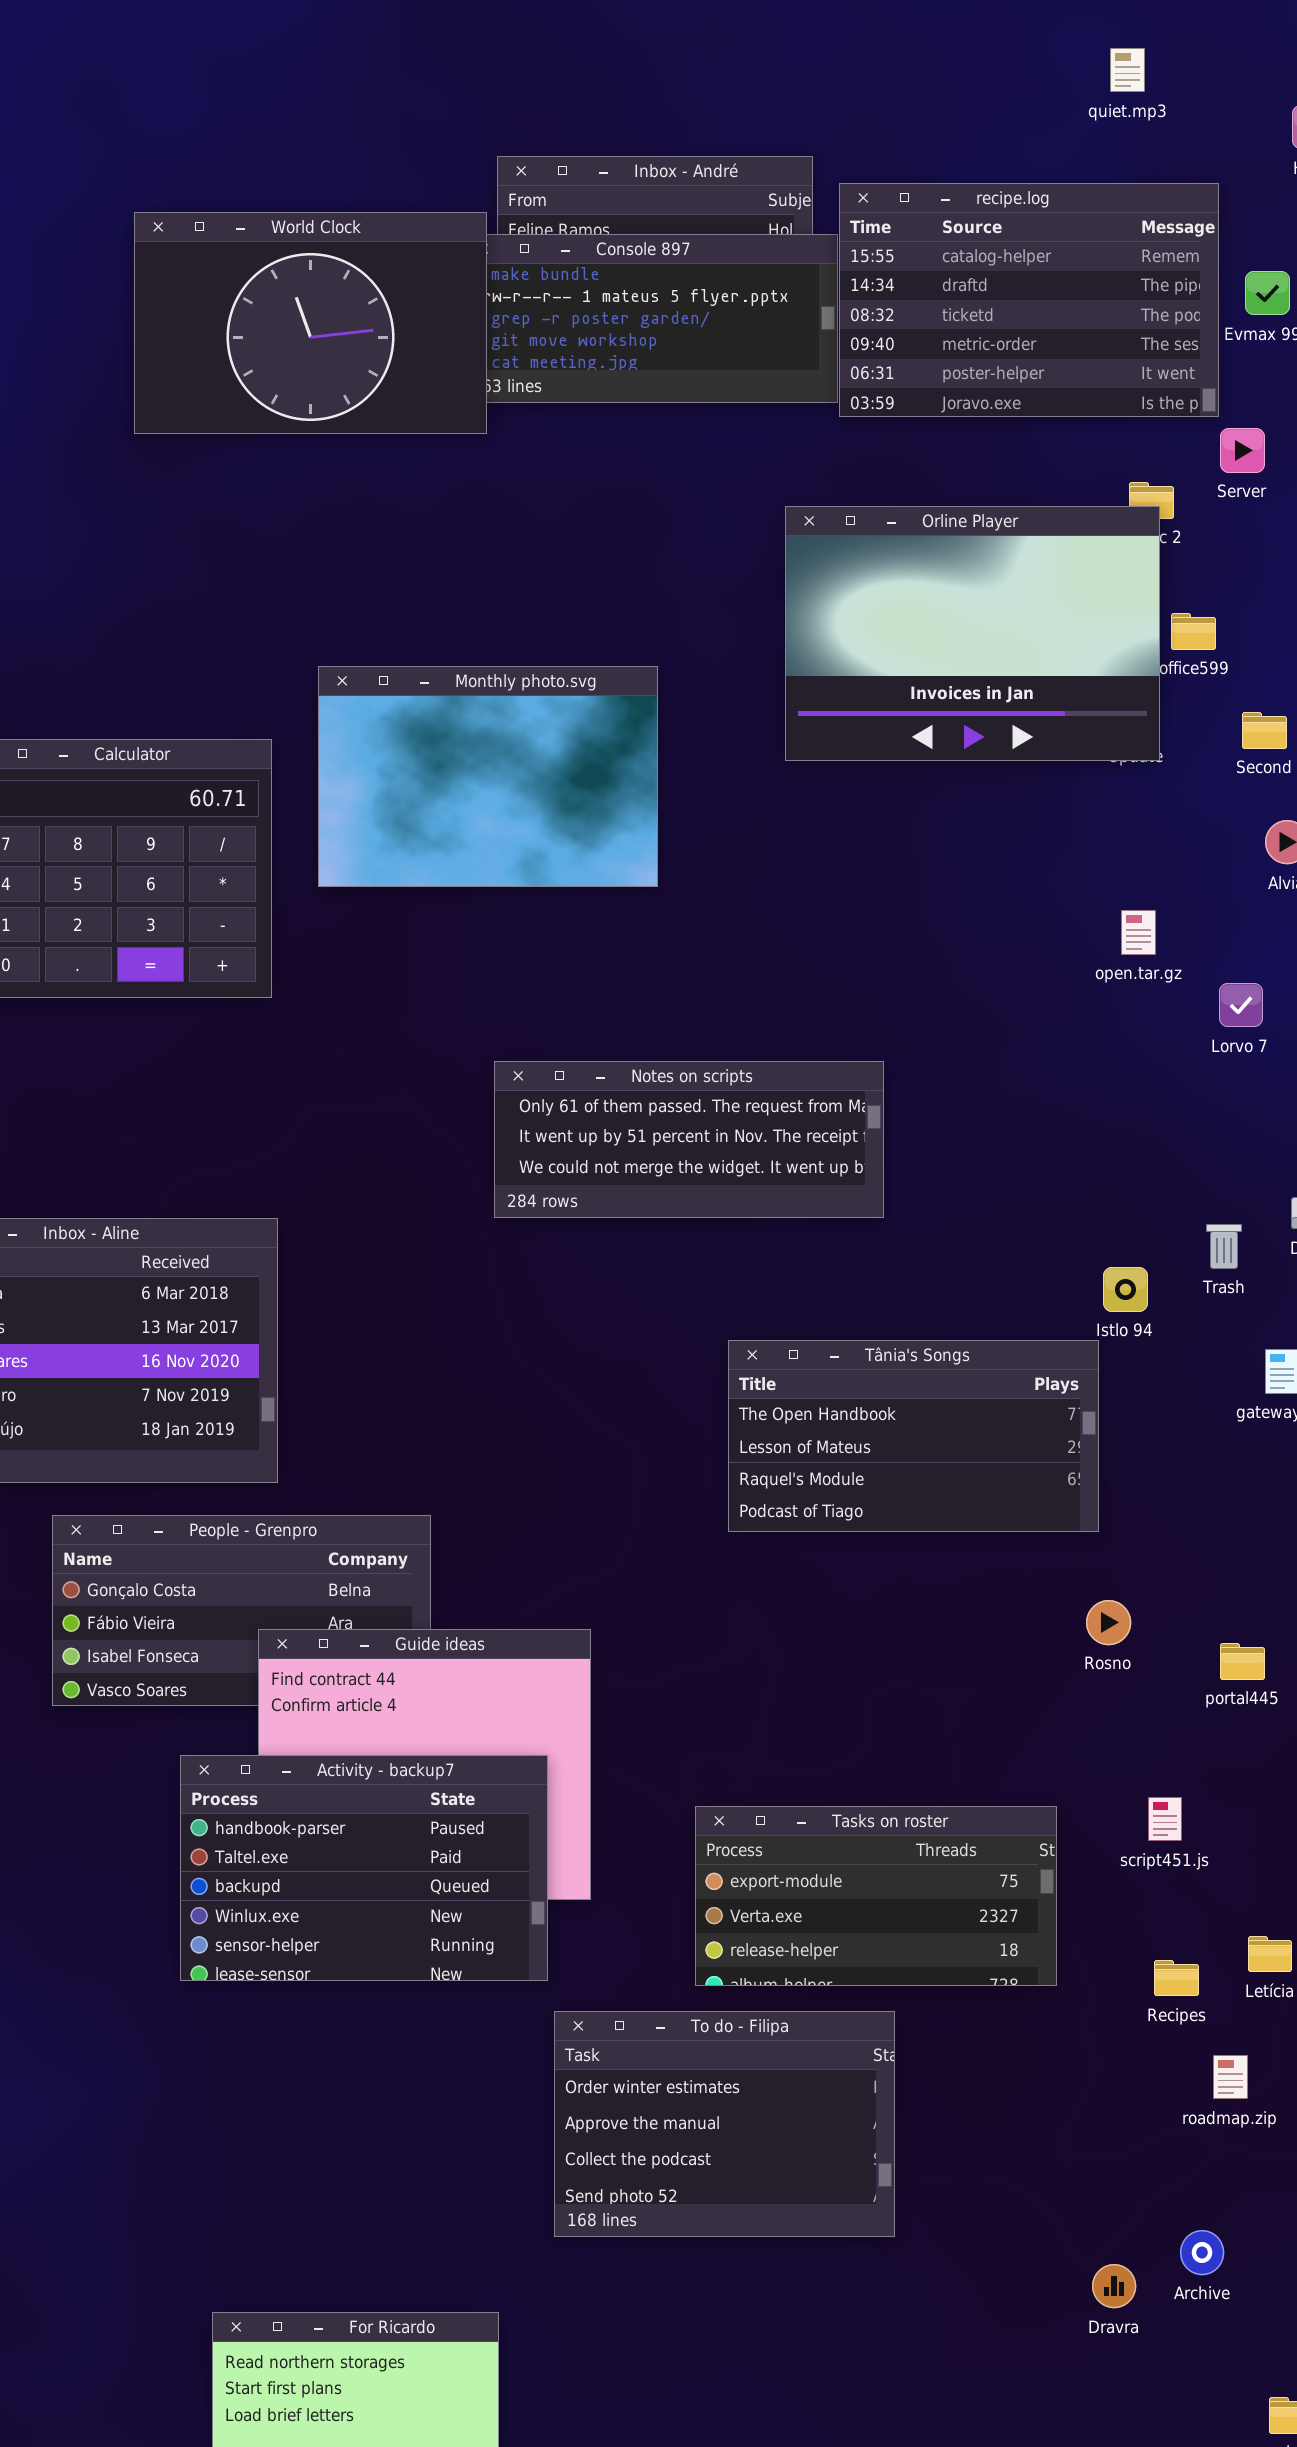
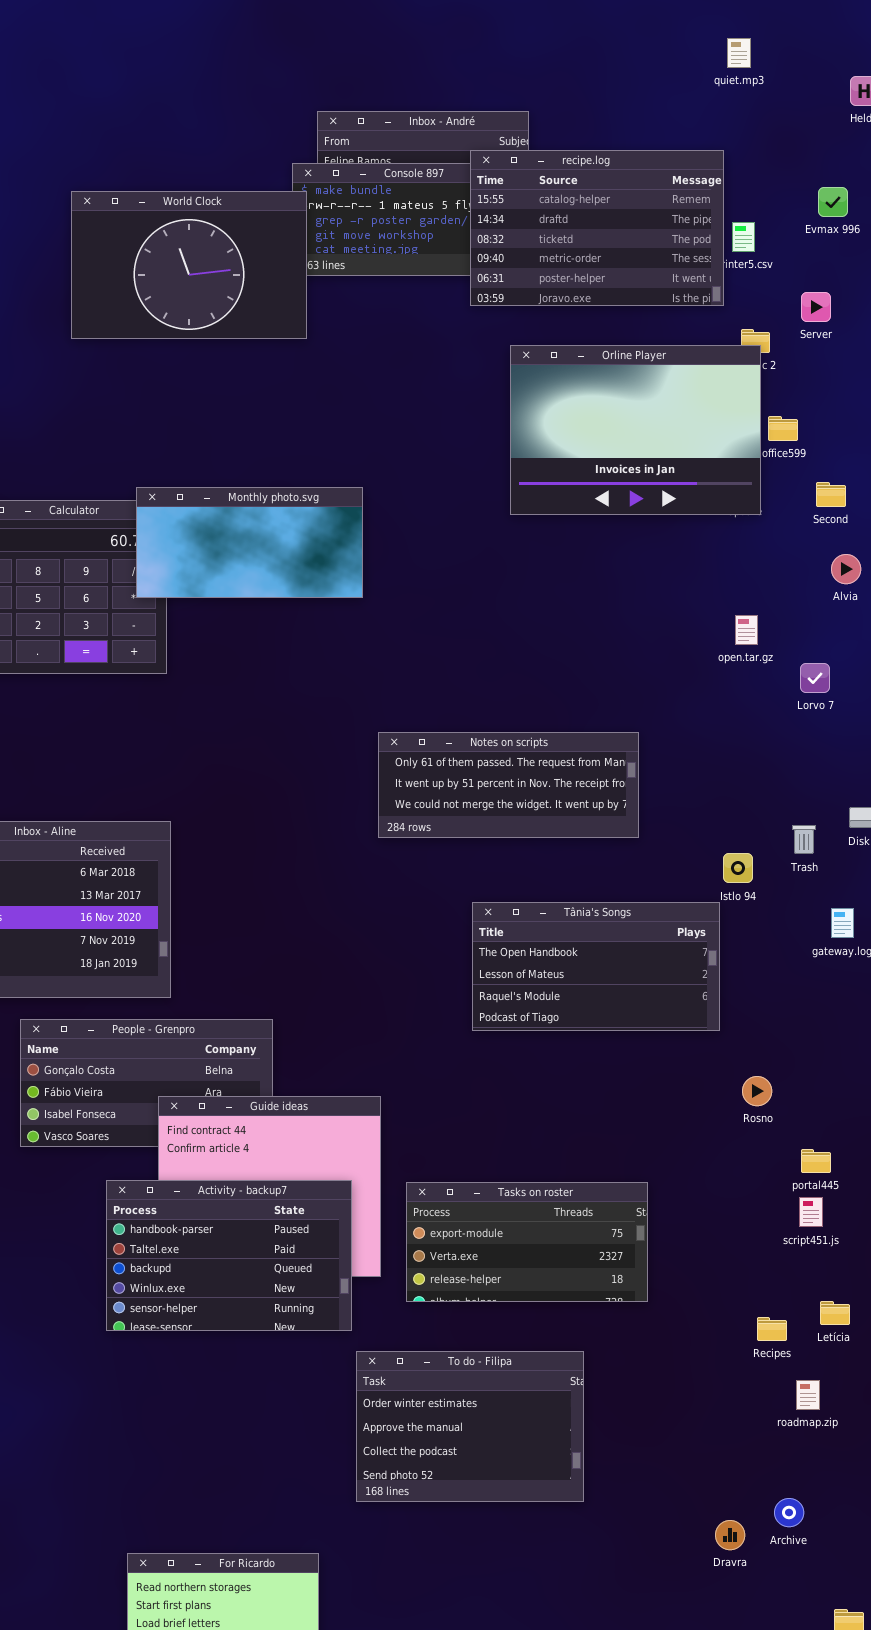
recipe.log: [839,183,1219,417] -> [470,150,724,306], moved
World Clock: [134,212,487,434] -> [71,191,307,339], moved
Monthly photo.svg: [318,666,658,887] -> [136,487,363,598], moved, resized
Notes on scripts: [494,1061,884,1218] -> [378,732,639,838], moved
Rosno: [1086,1600,1131,1645] -> [742,1076,772,1106], moved
portal445: [1220,1643,1265,1680] -> [801,1149,831,1173], moved
script451.js: [1148,1797,1182,1841] -> [799,1197,823,1227], moved
Tasks on roster: [695,1806,1057,1986] -> [406,1182,648,1302], moved

